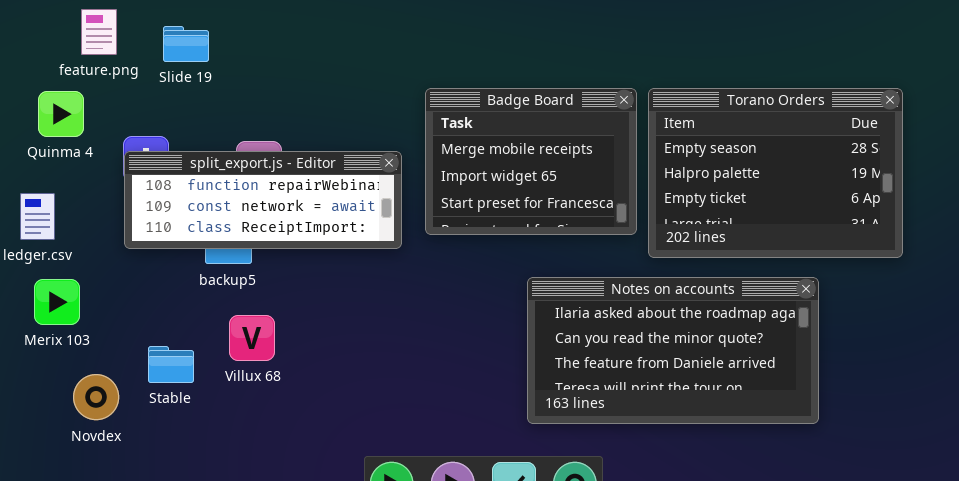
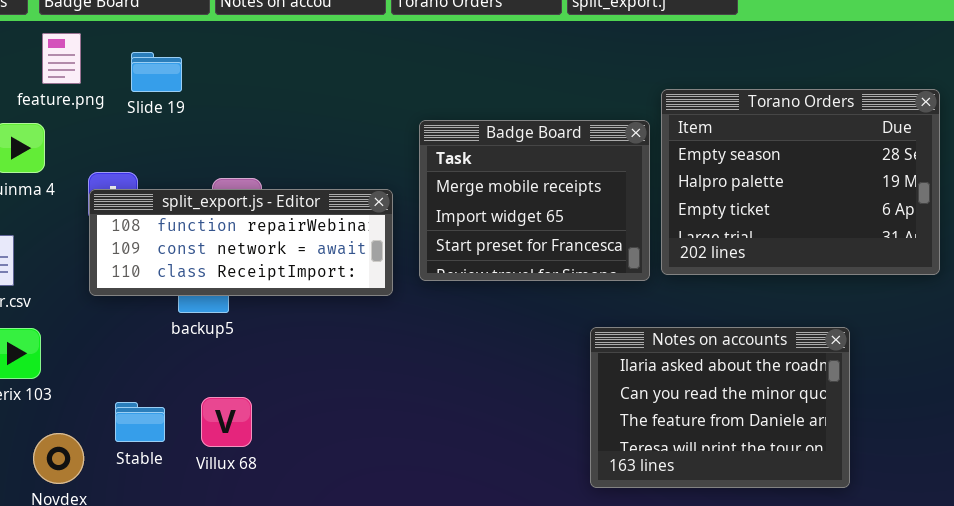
Torano Orders: [648,88,903,258] -> [661,89,940,275], moved
Notes on accounts: [527,277,819,424] -> [590,327,850,488], resized
Villux 68: [229,315,275,361] -> [201,397,252,447], moved

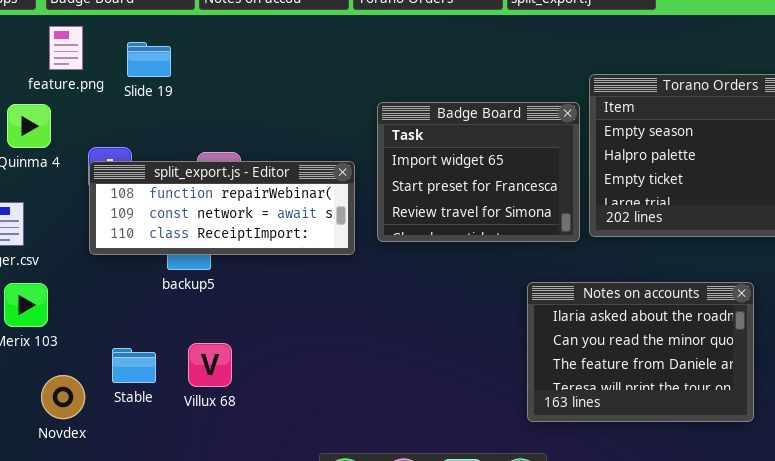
Badge Board: [419,120,650,281] -> [377,102,580,242], scrolled down 1 row

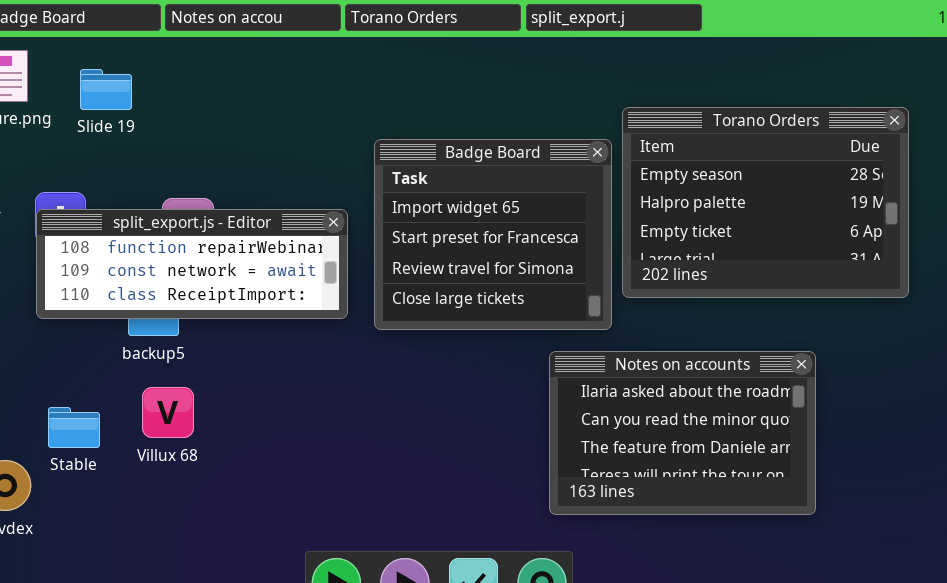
Badge Board: [377,102,580,242] -> [374,139,612,330], resized
Villux 68: [188,343,232,387] -> [142,387,194,438], moved
Stable: [112,348,156,383] -> [48,407,100,448], moved

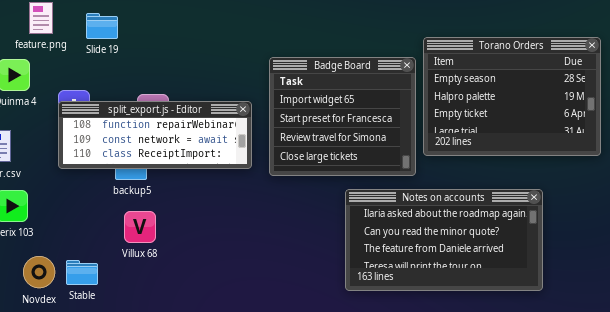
Notes on accounts: [549,351,816,515] -> [345,189,543,291], resized
Stable: [48,407,100,448] -> [66,260,98,285], moved

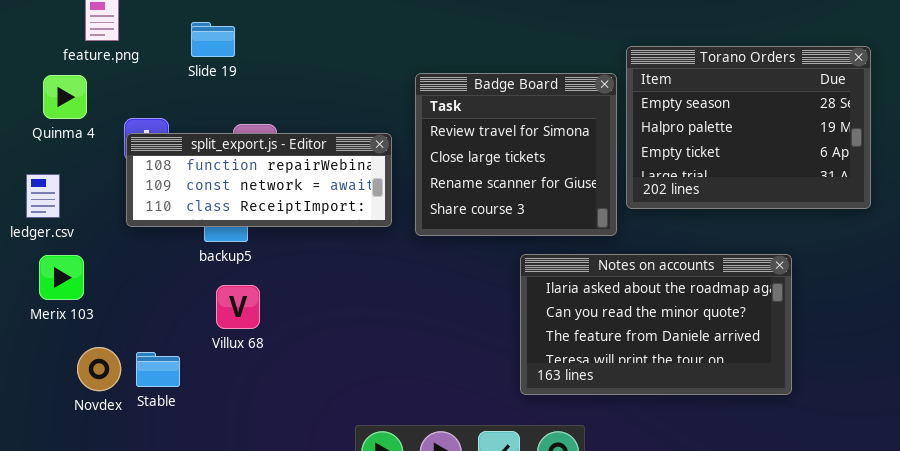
Slide 19: [86,13,118,39] -> [191,22,235,57], moved
Badge Board: [269,57,416,176] -> [415,73,617,236], scrolled down 2 rows

